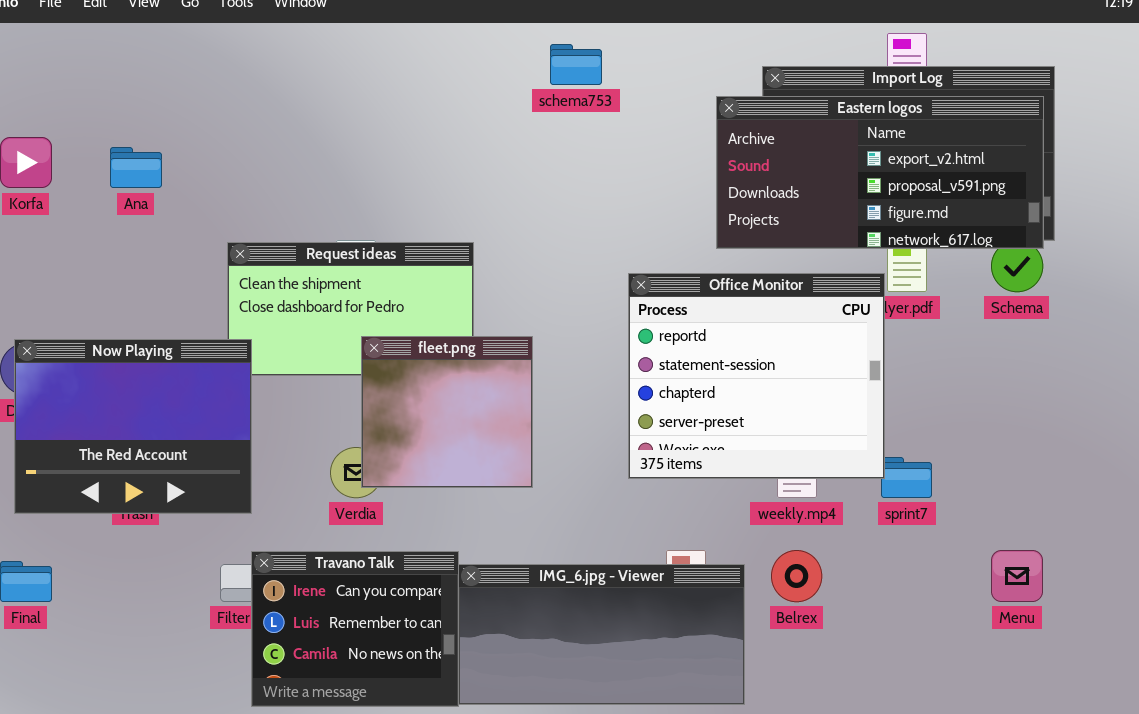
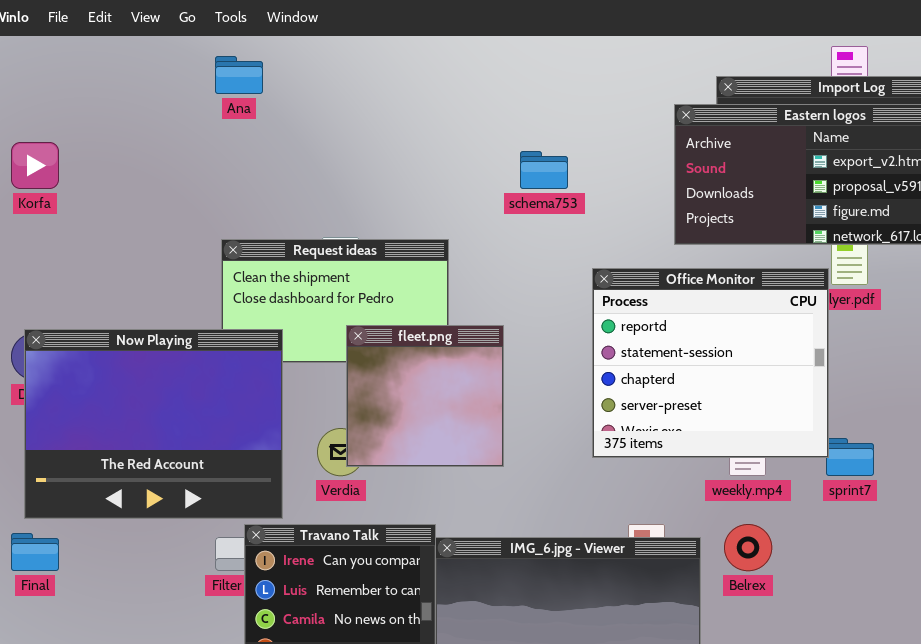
schema753: [550,44,602,85] -> [520,151,568,189], moved
Ana: [110,147,162,188] -> [215,56,263,94], moved
Now Playing: [14,339,252,514] -> [24,329,283,519], resized

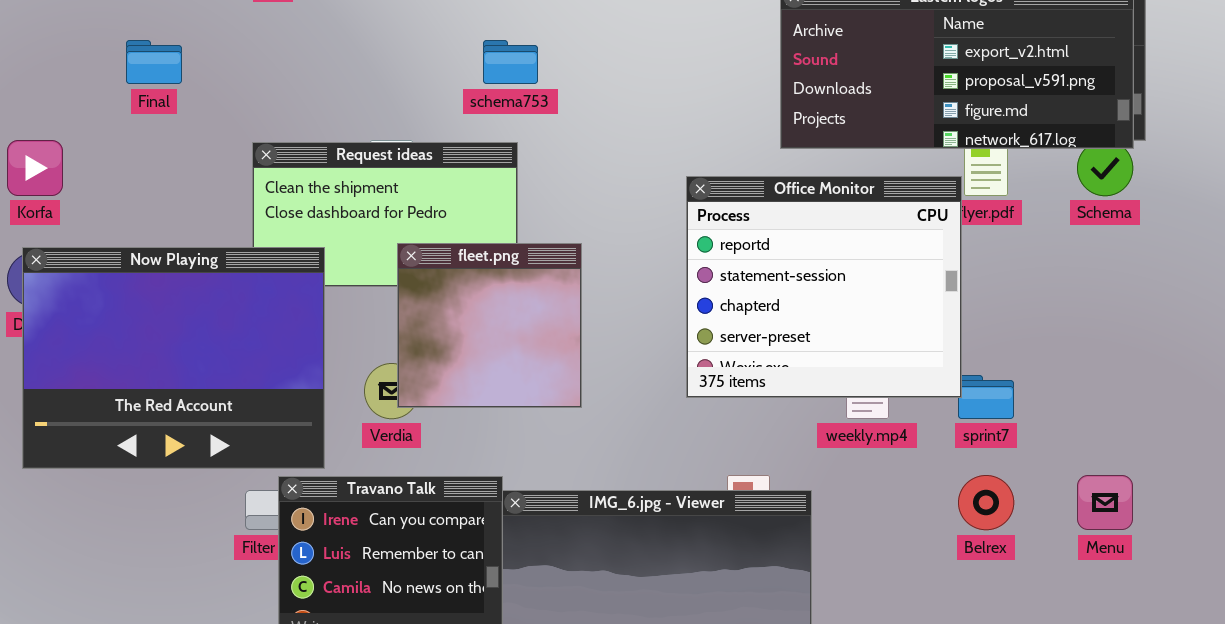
Korfa: [11,142,59,189] -> [7,140,63,196], moved
schema753: [520,151,568,189] -> [483,40,538,84], moved
Belrex: [724,524,772,571] -> [958,475,1014,530], moved
Final: [11,533,59,571] -> [126,40,182,84], moved

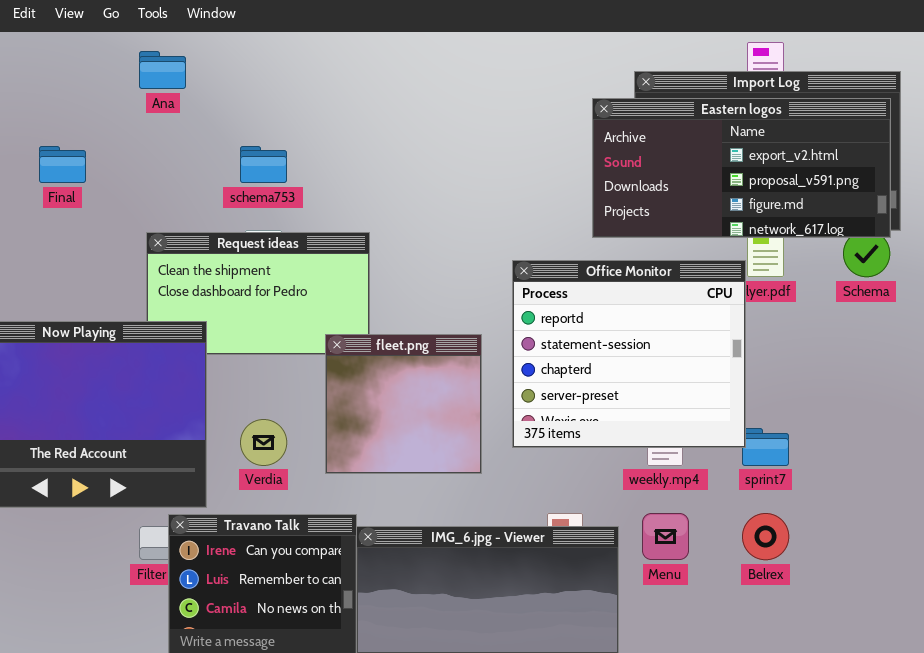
schema753: [483,40,538,84] -> [240,146,287,183], moved
fleet.png: [397,243,582,408] -> [325,334,482,474], moved
Menu: [1077,475,1133,530] -> [642,513,689,560], moved

